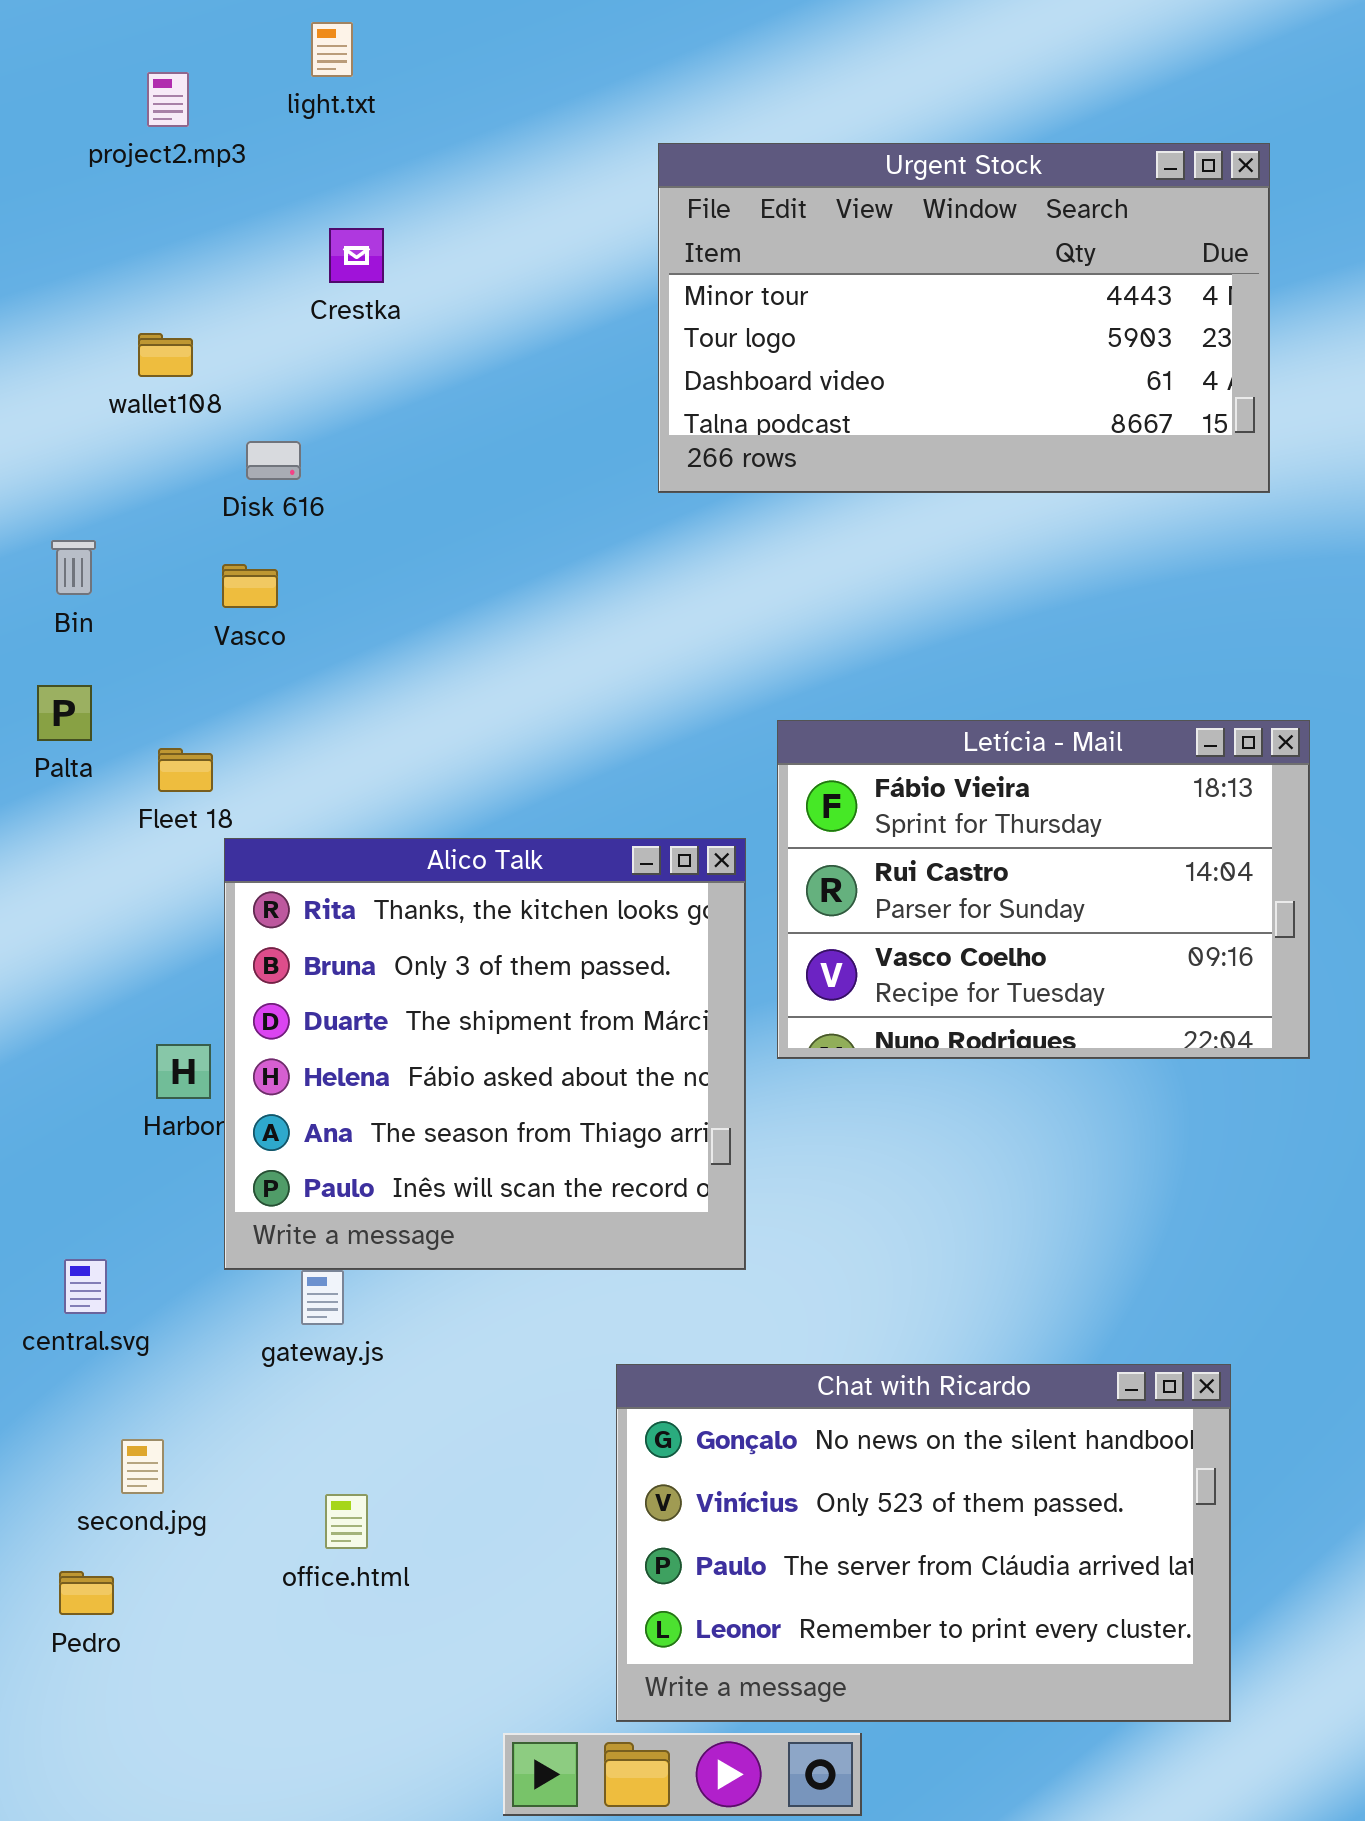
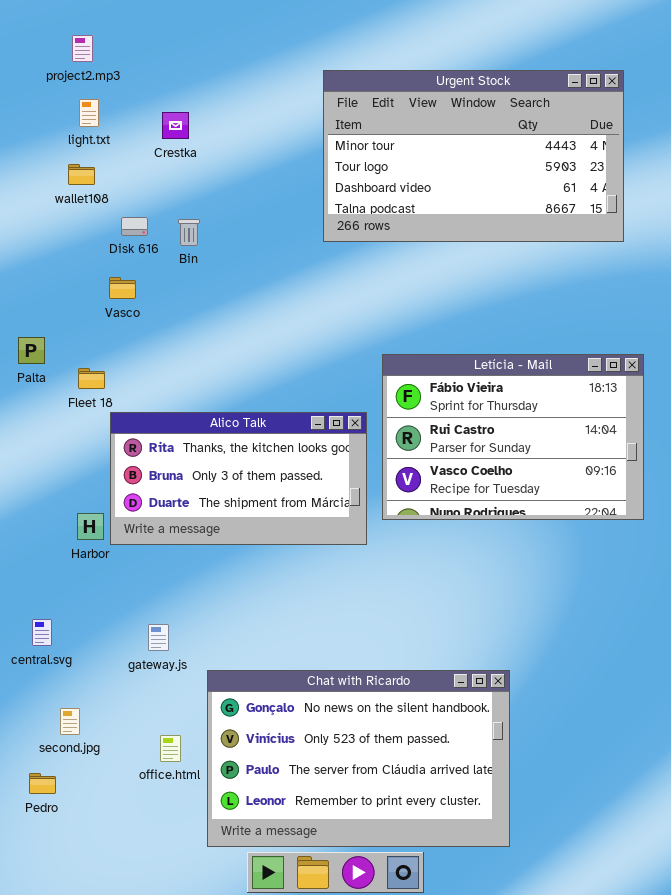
light.txt: [311,22,353,77] -> [79,99,99,127], moved
Bin: [51,540,96,595] -> [178,219,200,246], moved
Alico Talk: [224,838,746,1270] -> [110,412,367,545], resized
Chat with Ricardo: [616,1364,1231,1722] -> [207,670,510,847], moved

